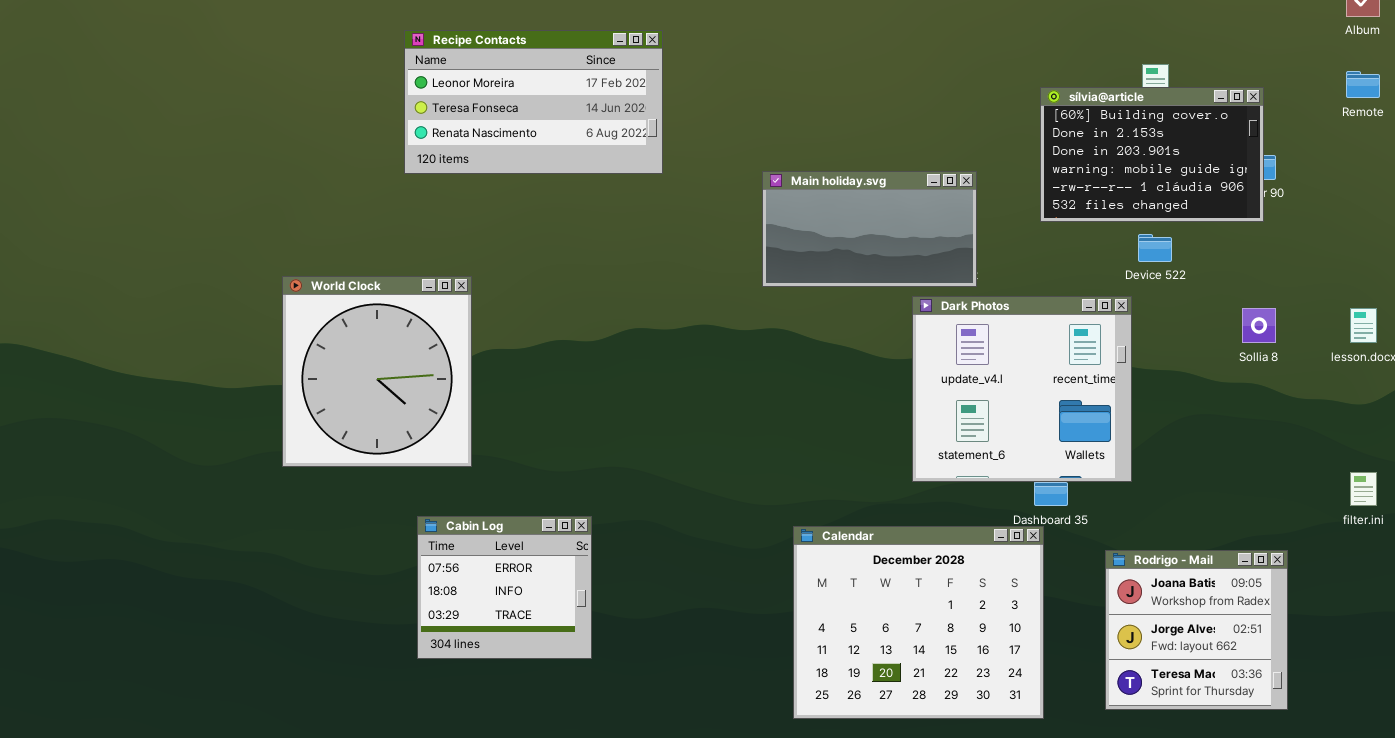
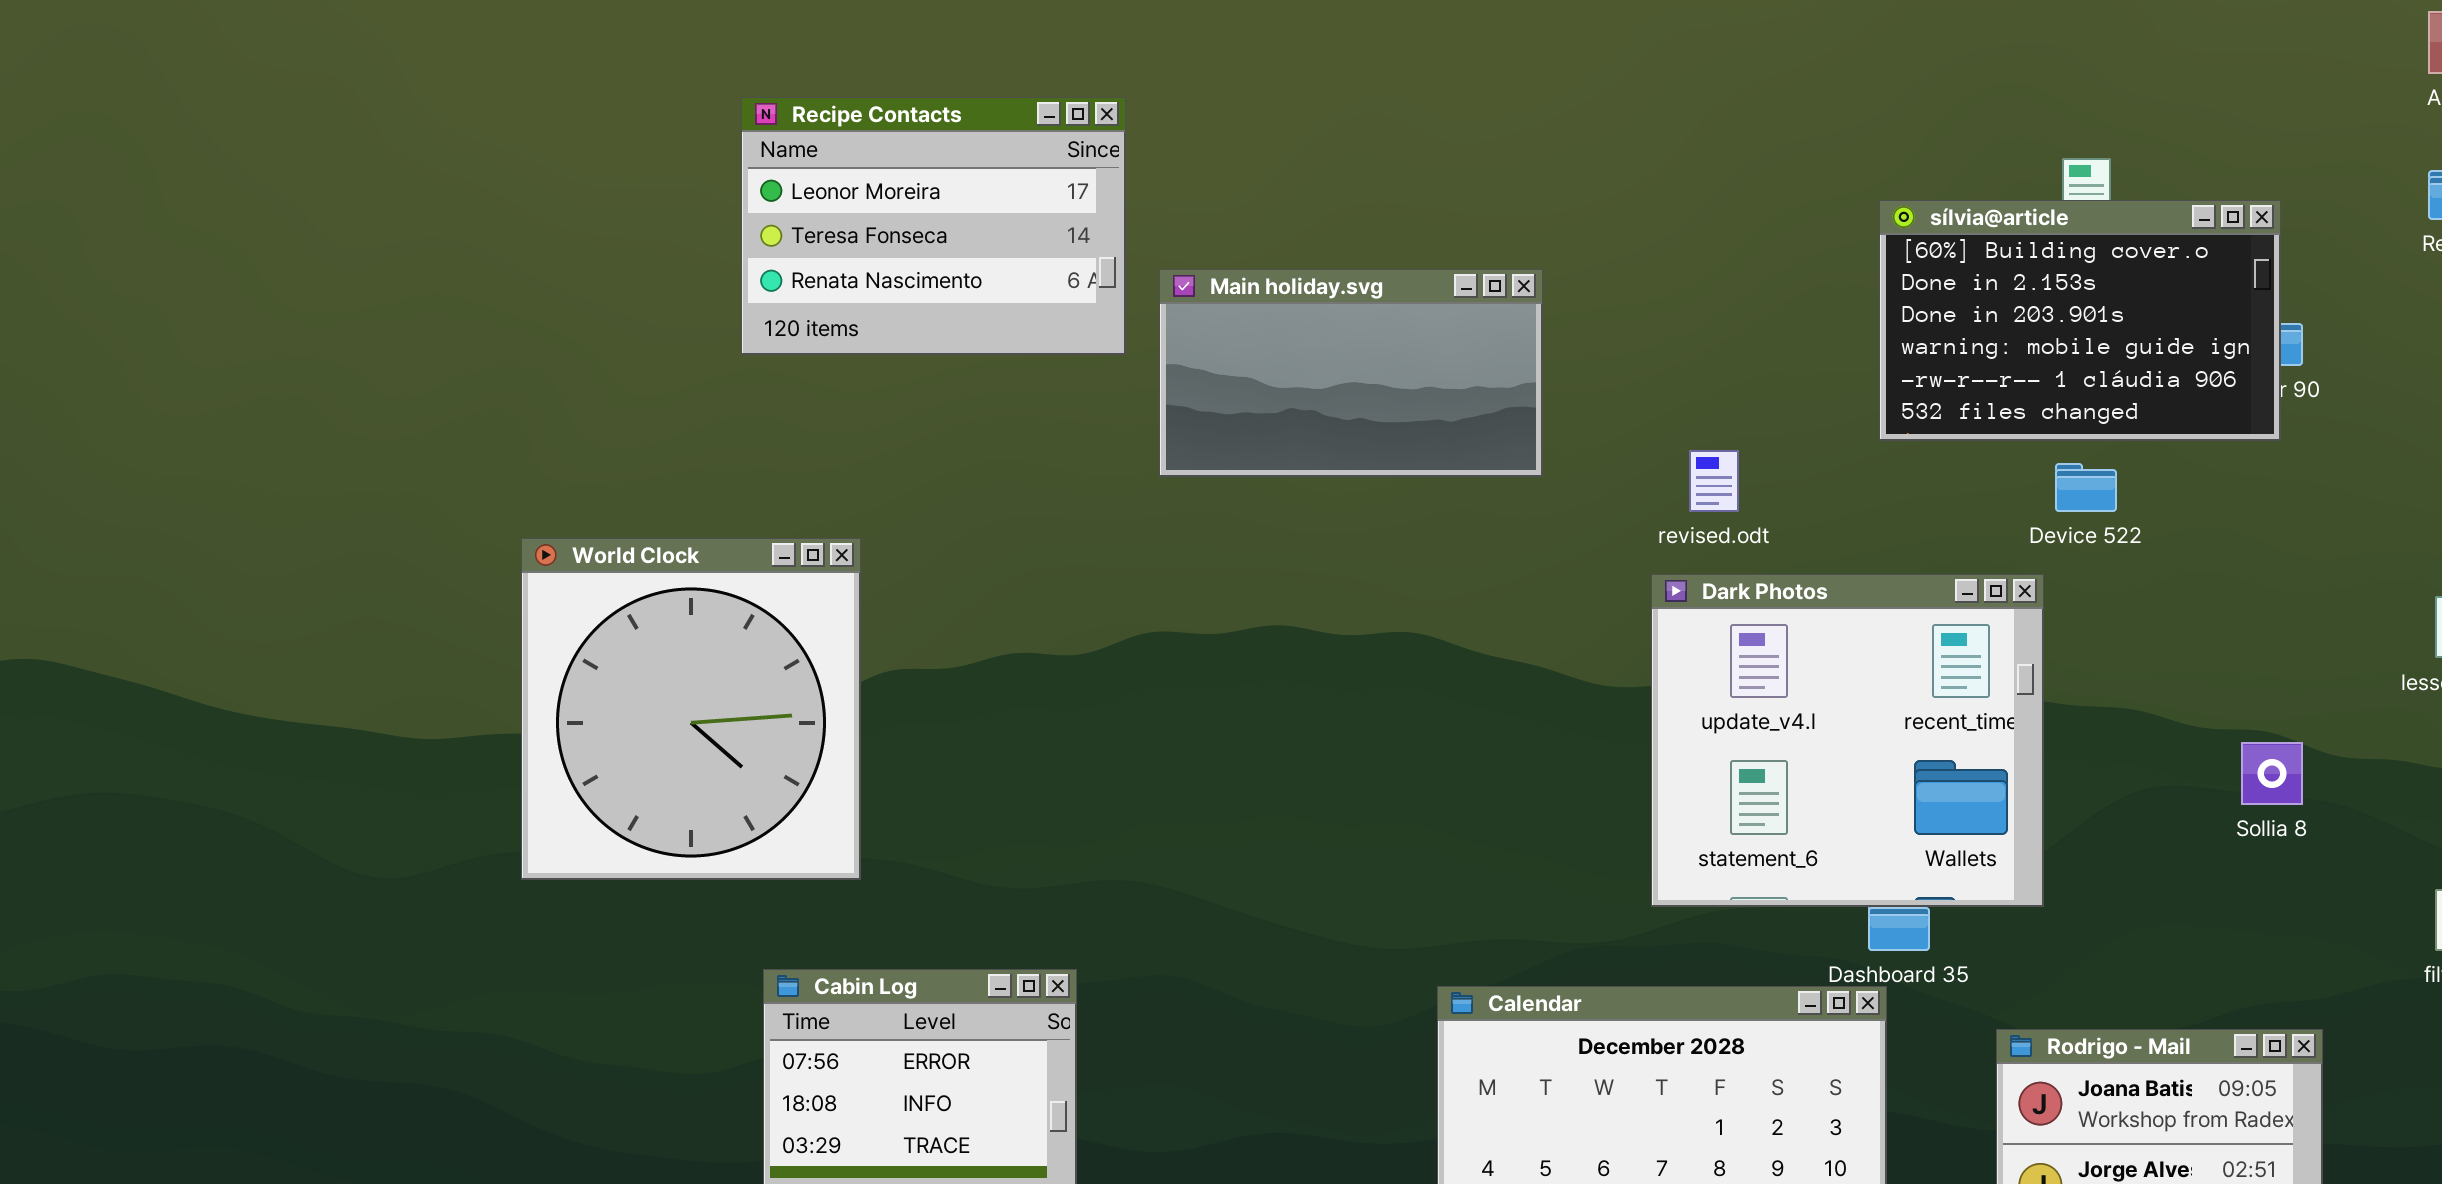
Recipe Contacts: [404,30,663,174] -> [741,97,1126,355], resized
Main holiday.svg: [762,171,977,287] -> [1159,269,1543,477], moved
Sollia 8: [1242,308,1276,343] -> [2241,742,2303,805], moved

